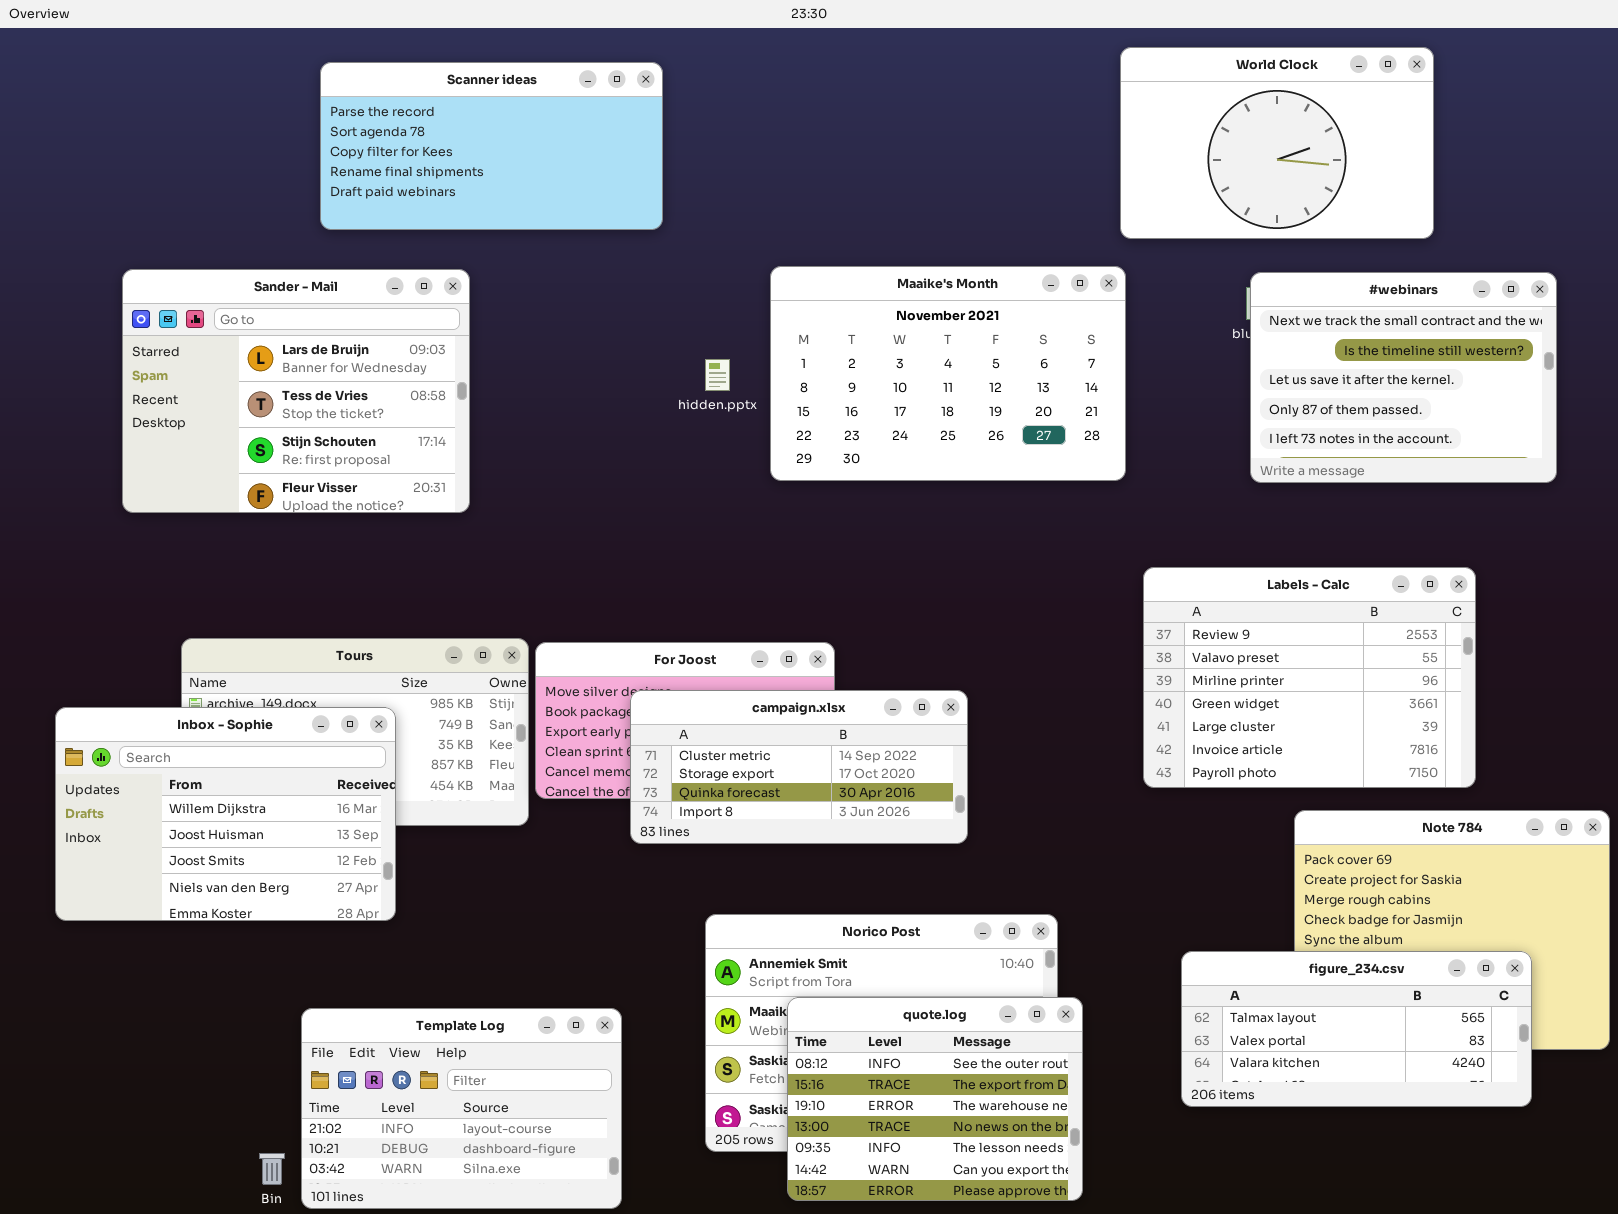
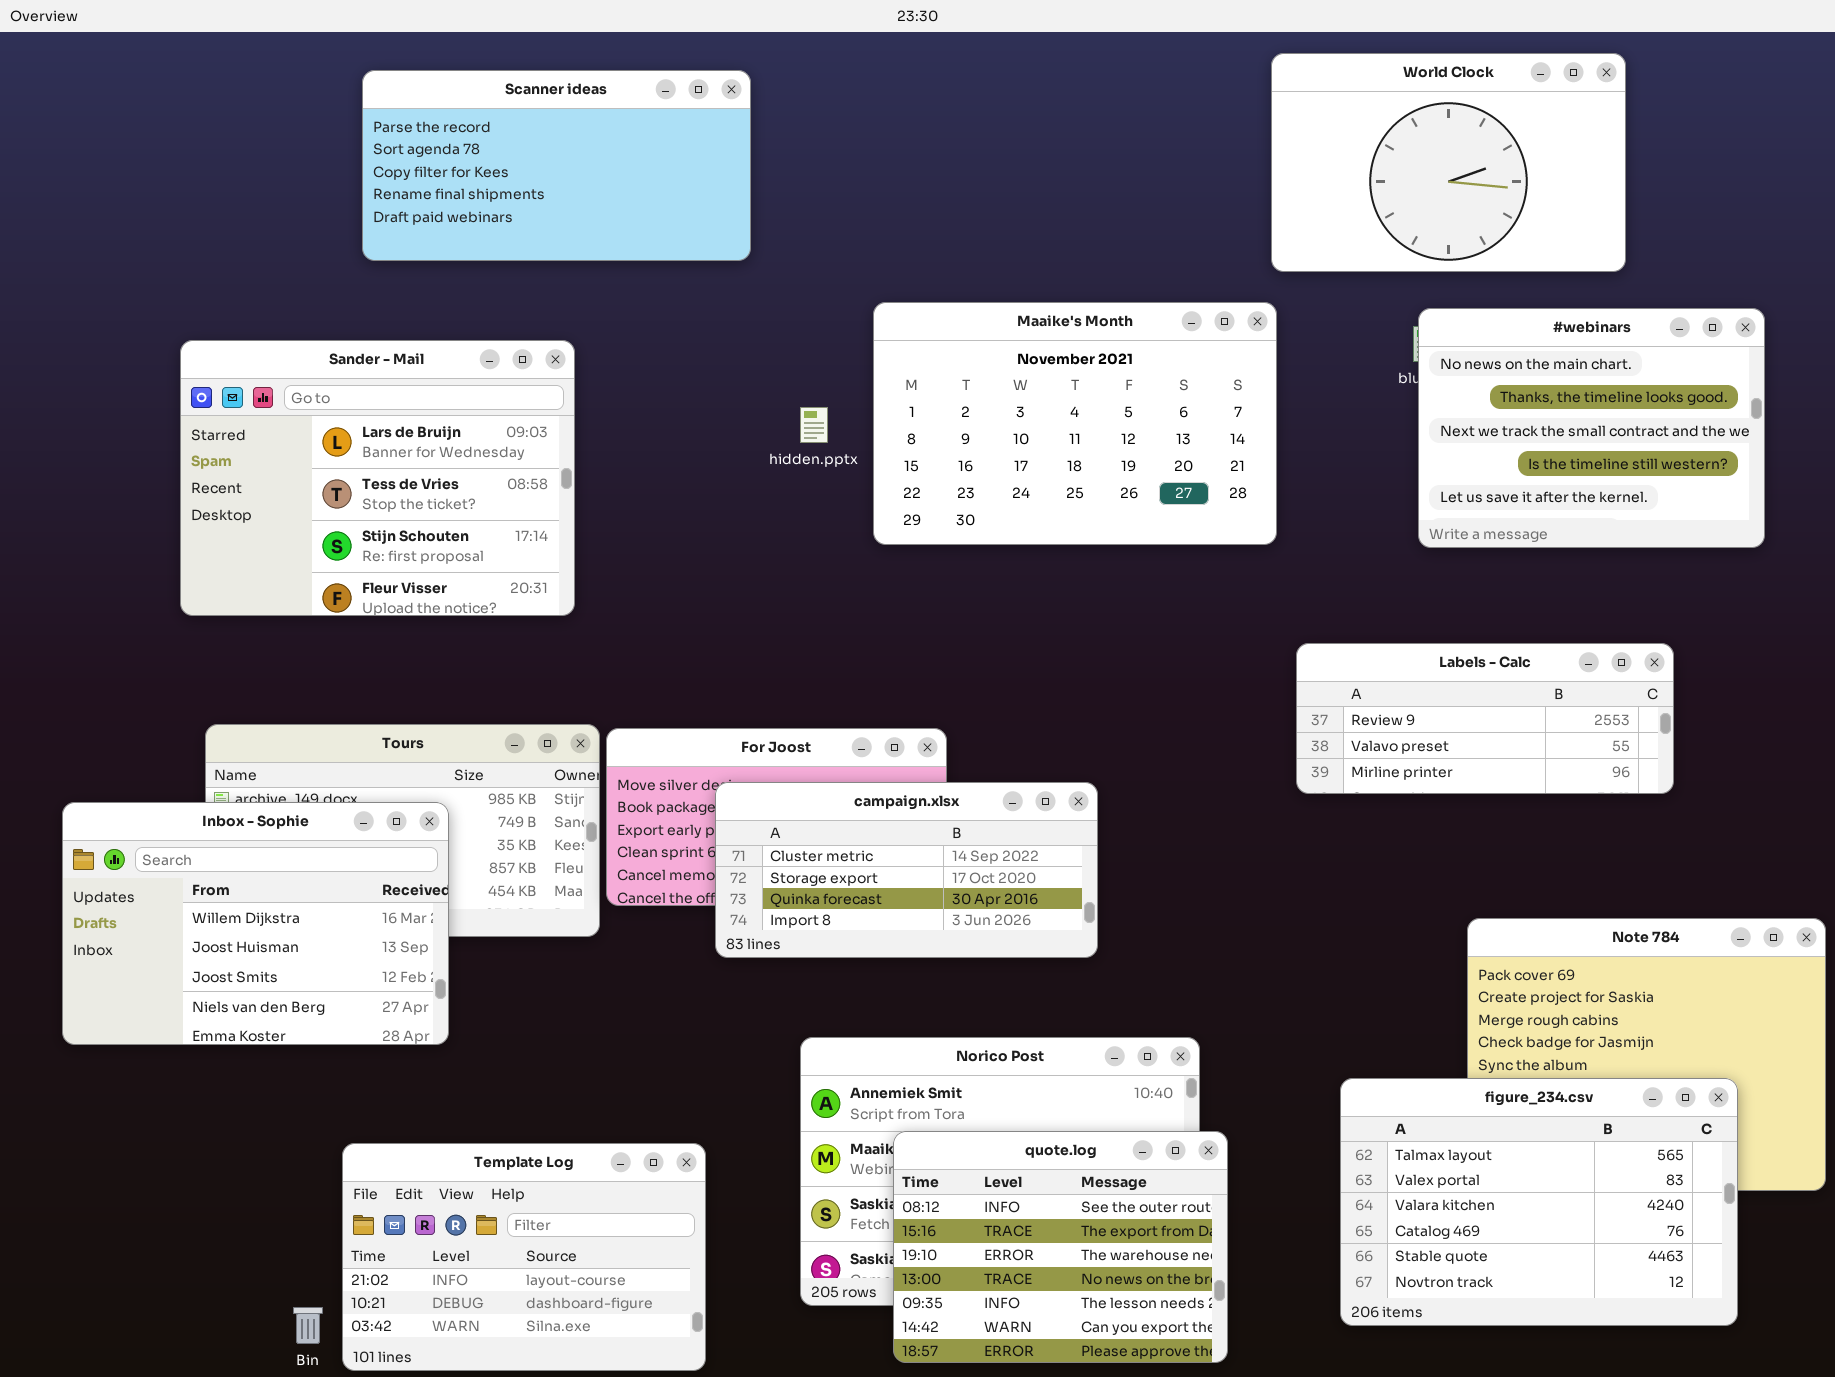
Sander - Mail: [122,269,470,513] -> [180,340,575,616], moved
#webinars: [1250,272,1557,483] -> [1418,308,1765,548], scrolled up 2 rows
Labels - Calc: [1143,567,1476,788] -> [1296,643,1674,794], resized
figure_234.csv: [1181,951,1532,1107] -> [1340,1078,1738,1326], resized

